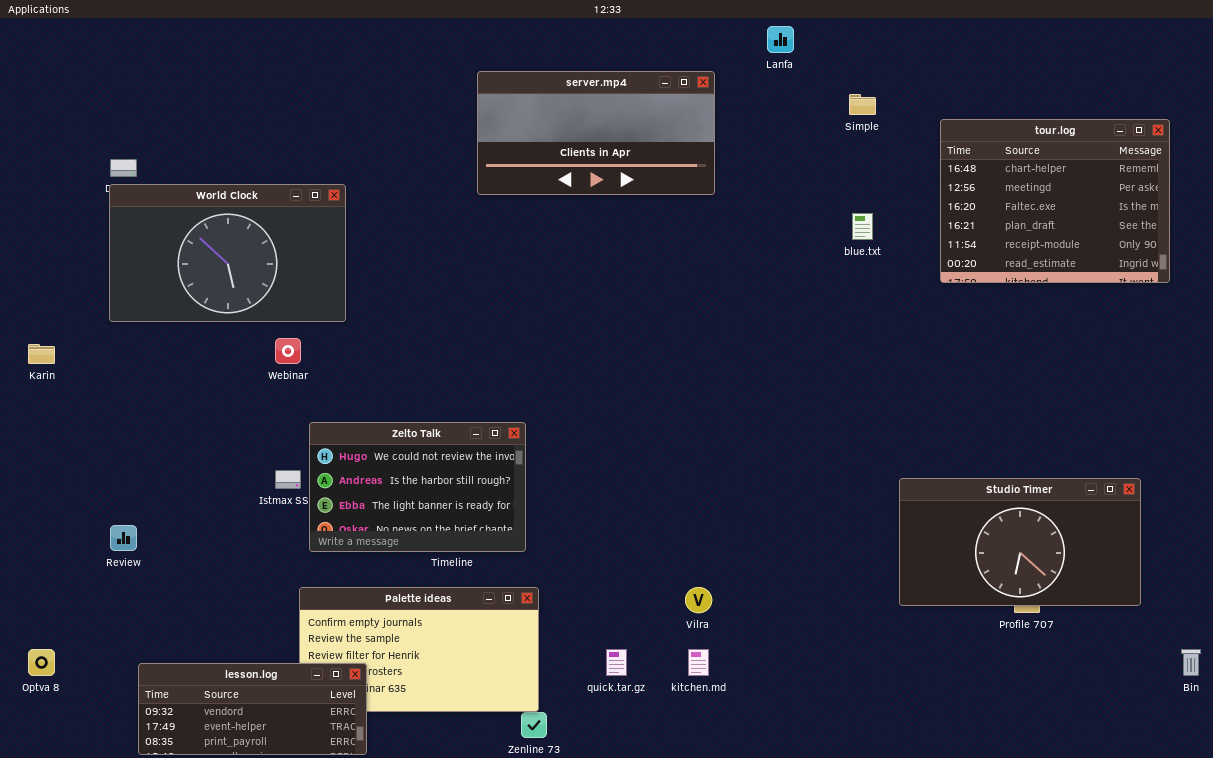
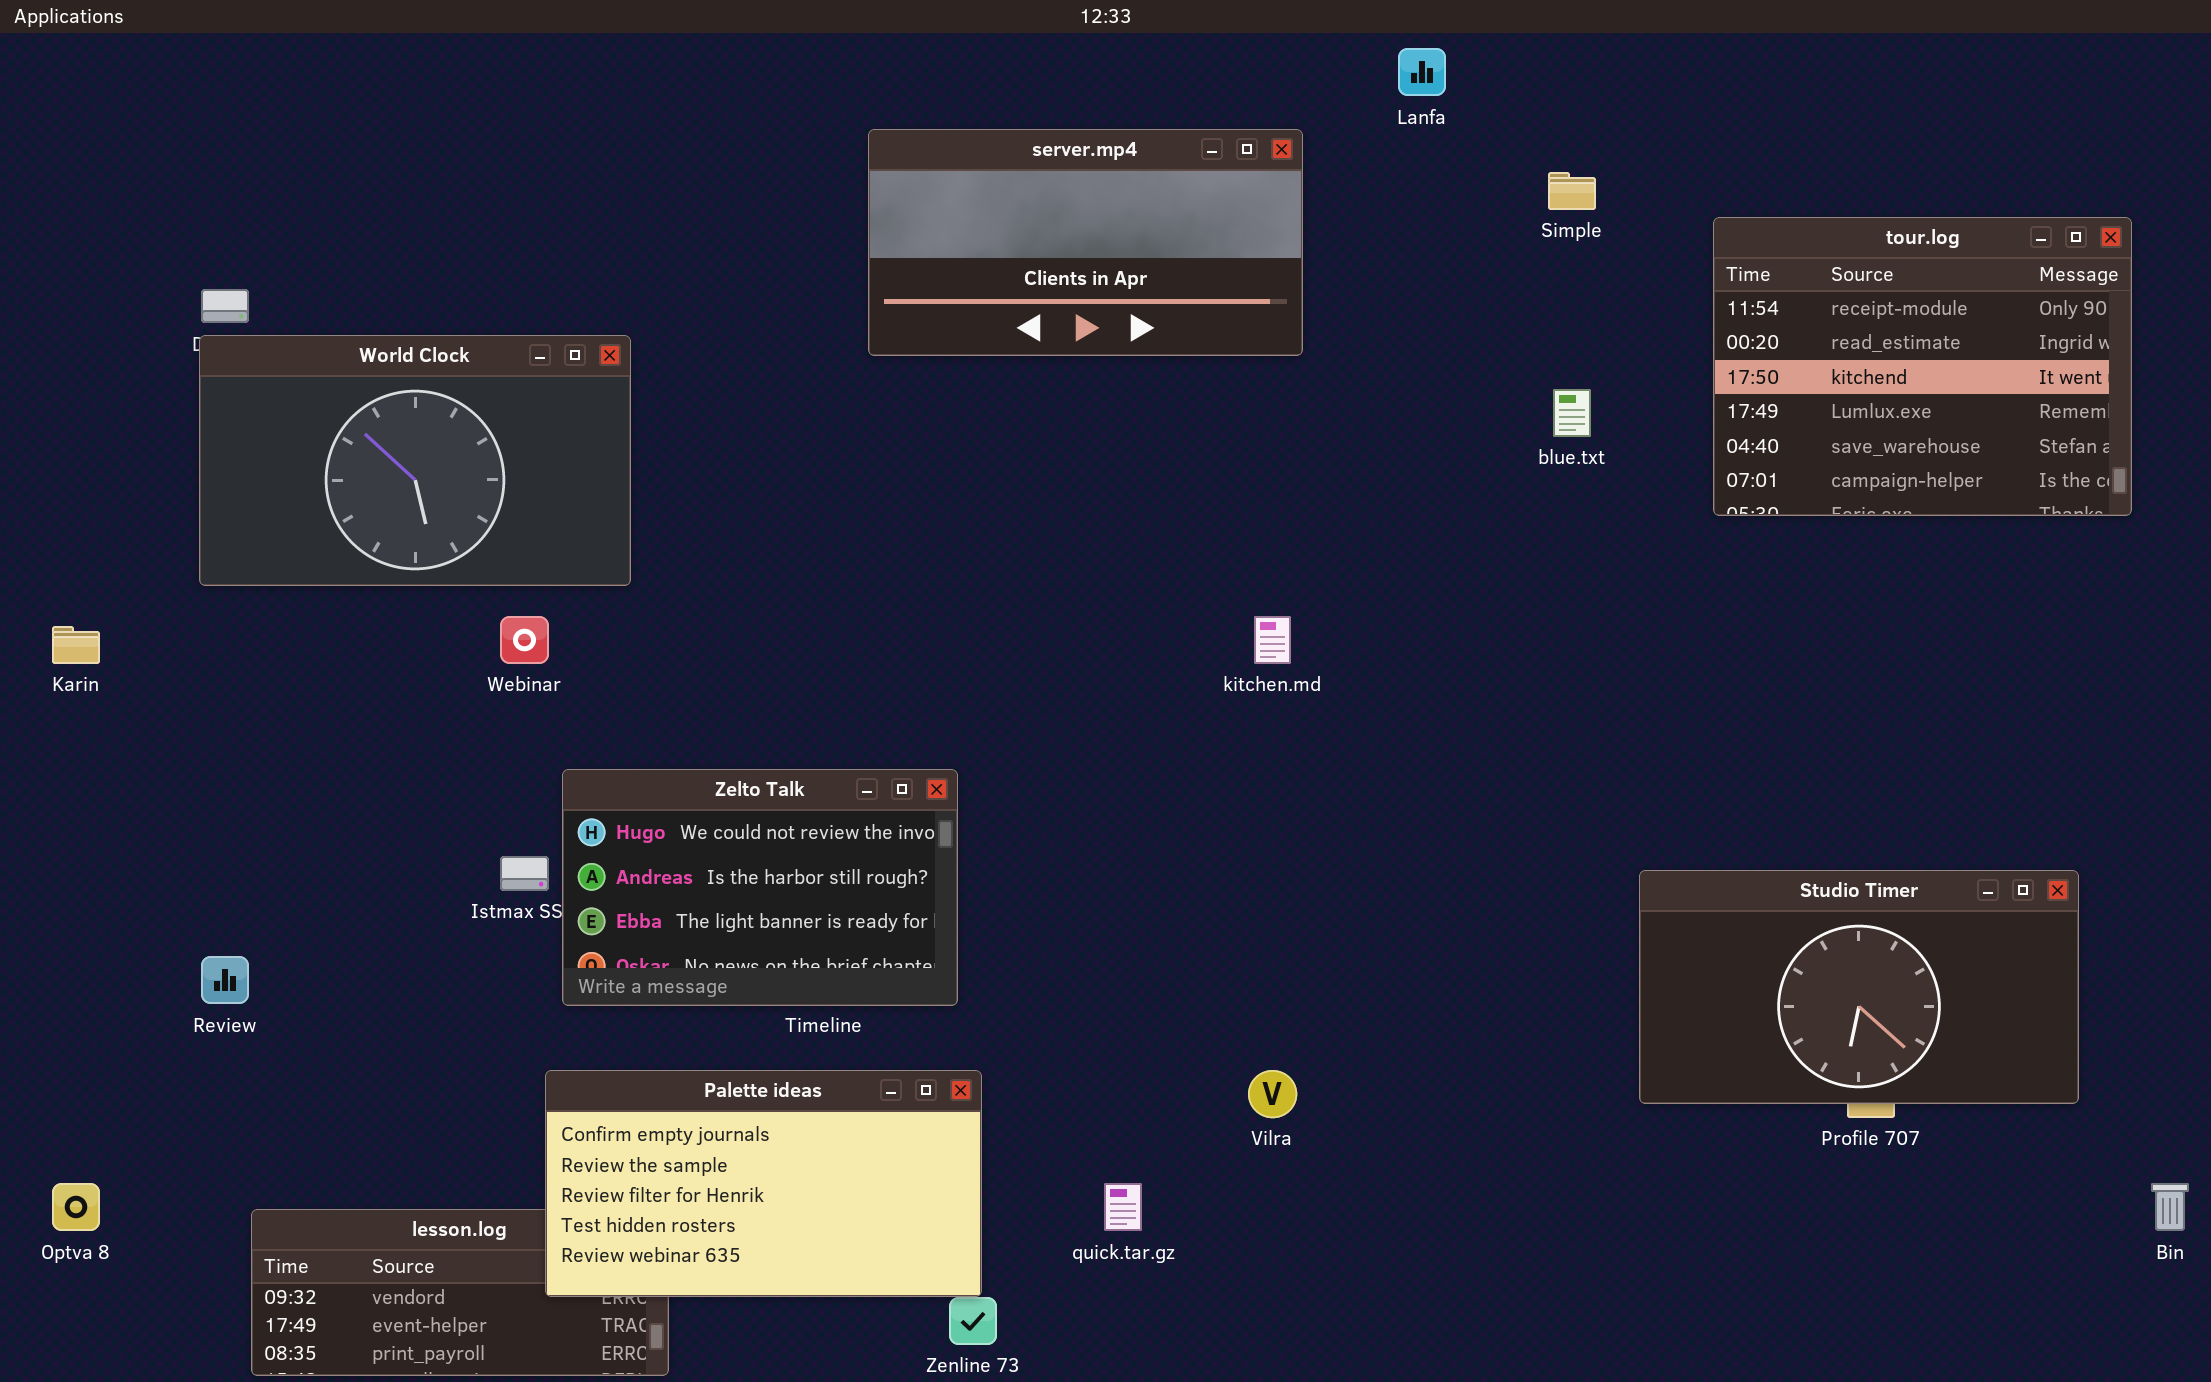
tour.log: [940,119,1170,283] -> [1713,217,2132,516], scrolled down 4 rows
Palette ideas: [299,587,539,712] -> [545,1070,982,1297], raised
kitchen.md: [688,649,709,676] -> [1254,616,1291,664], moved

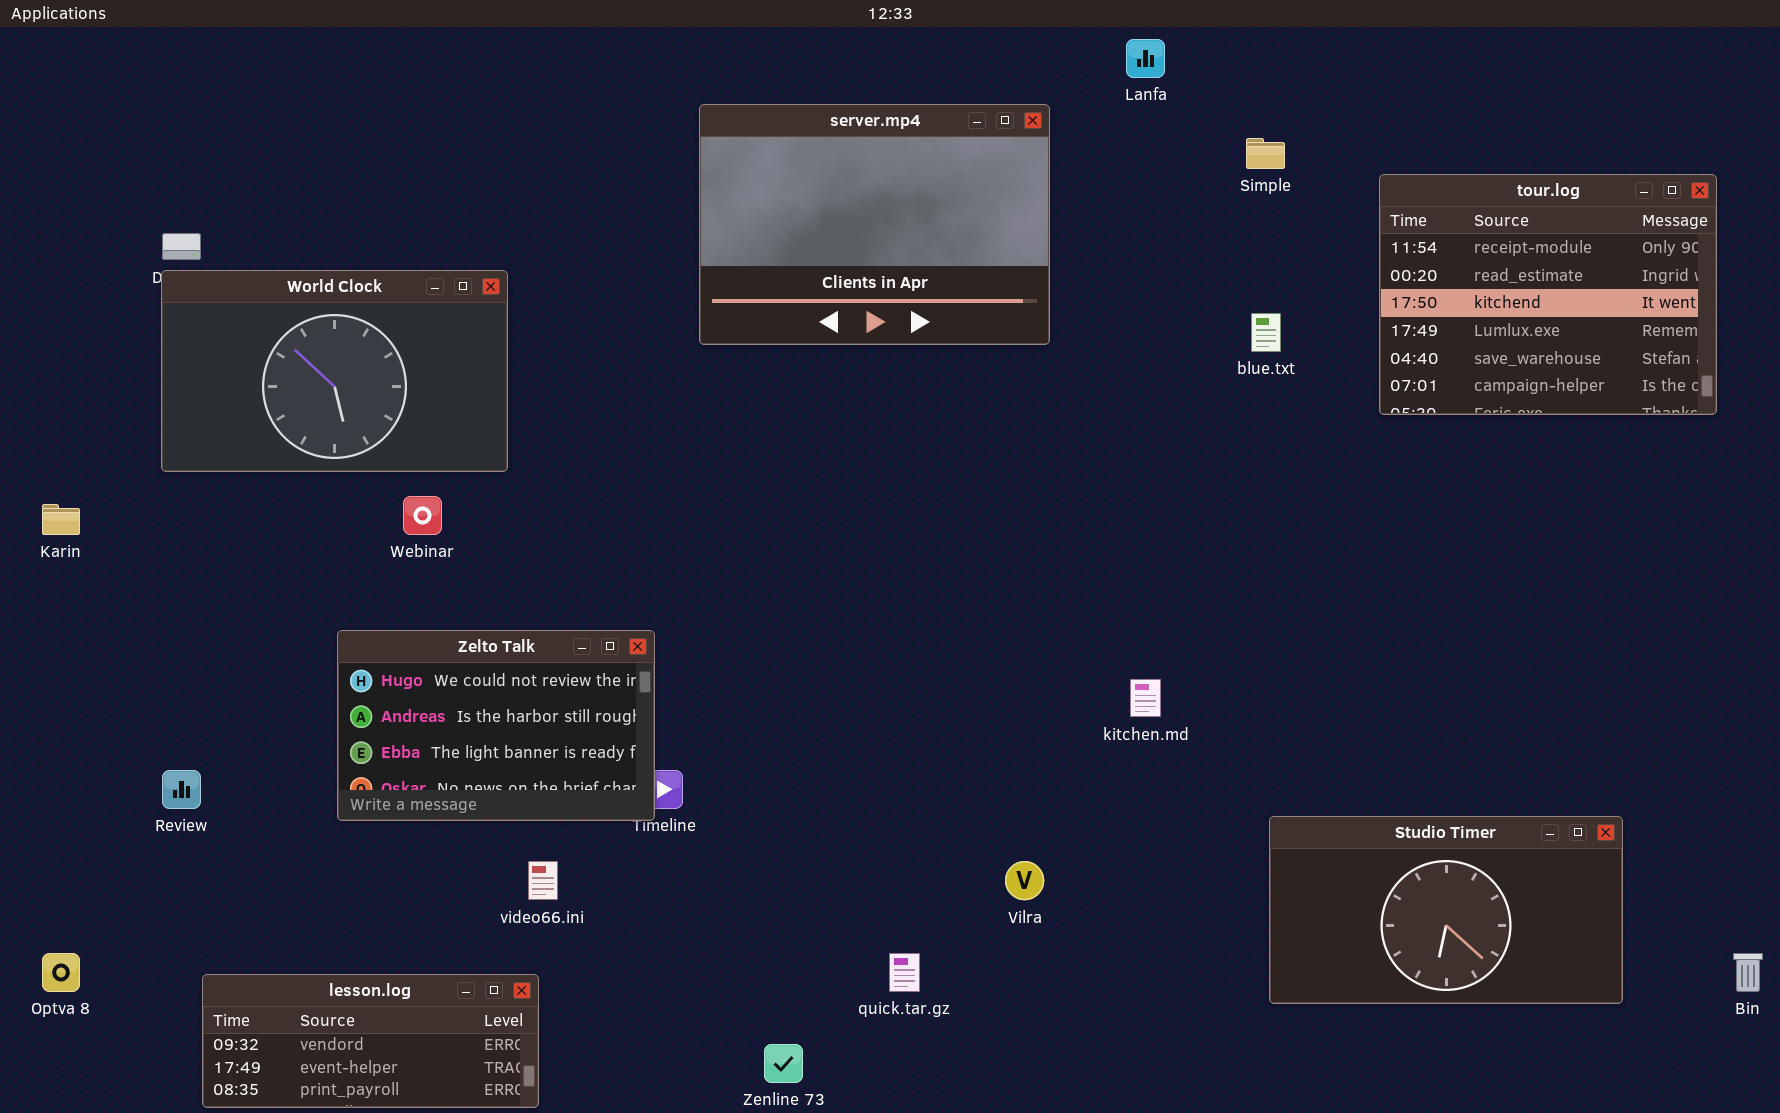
server.mp4: [868,129,1303,356] -> [699,104,1050,345], resized
kitchen.md: [1254,616,1291,664] -> [1130,679,1161,717], moved
Zelto Talk: [562,769,958,1006] -> [337,630,655,821], moved
Studio Timer: [1639,870,2079,1104] -> [1269,816,1623,1004], moved
Palette ideas: [545,1070,982,1297] -> none, closed

